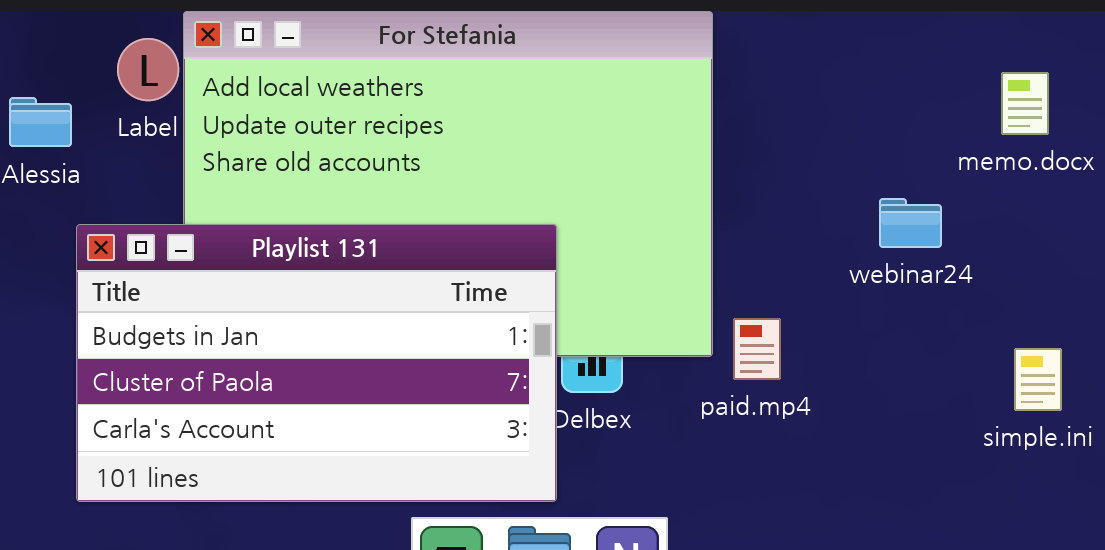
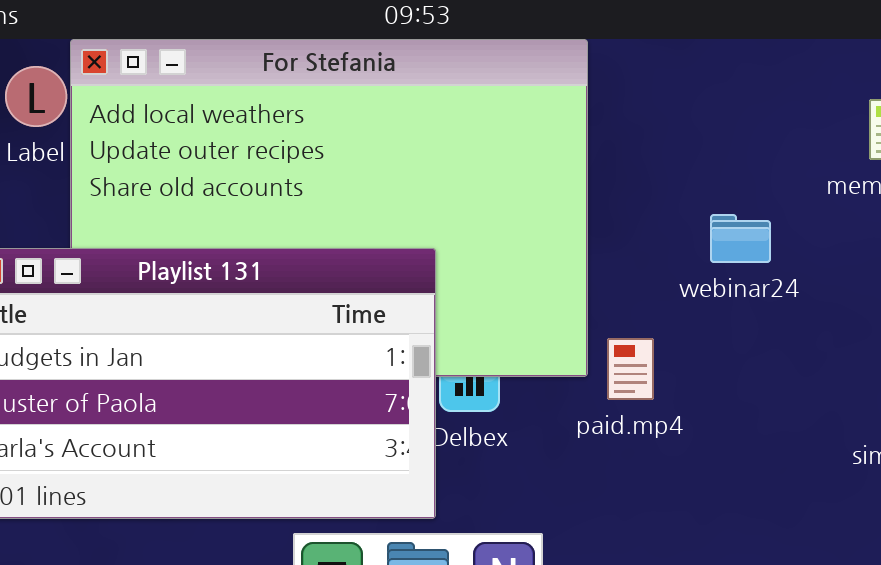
webinar24: [879,198,942,248] -> [710,214,771,263], moved

